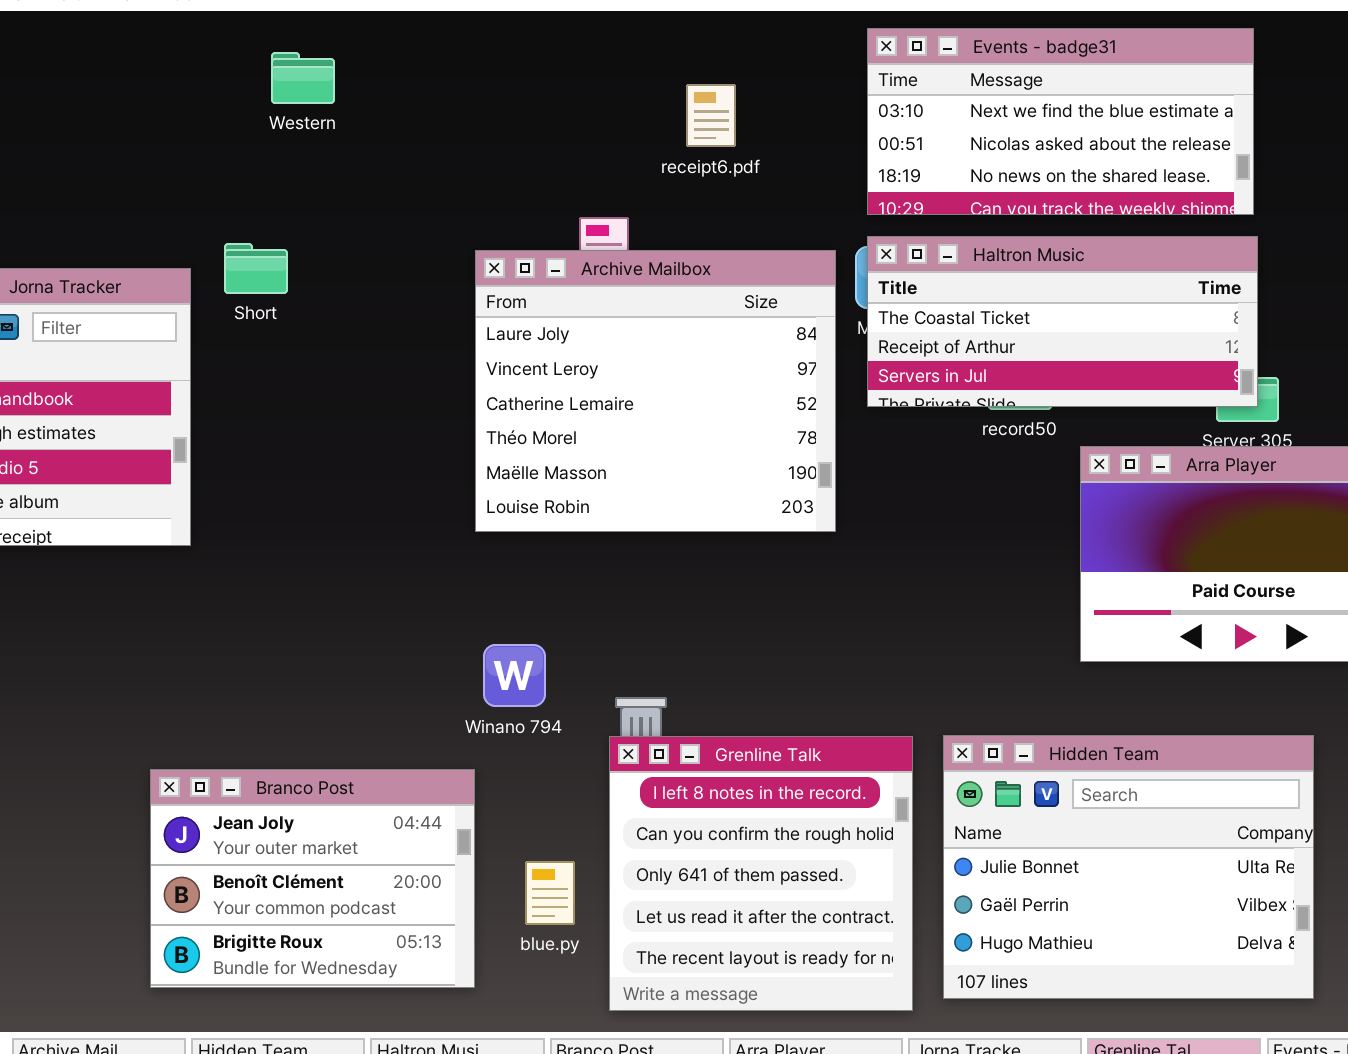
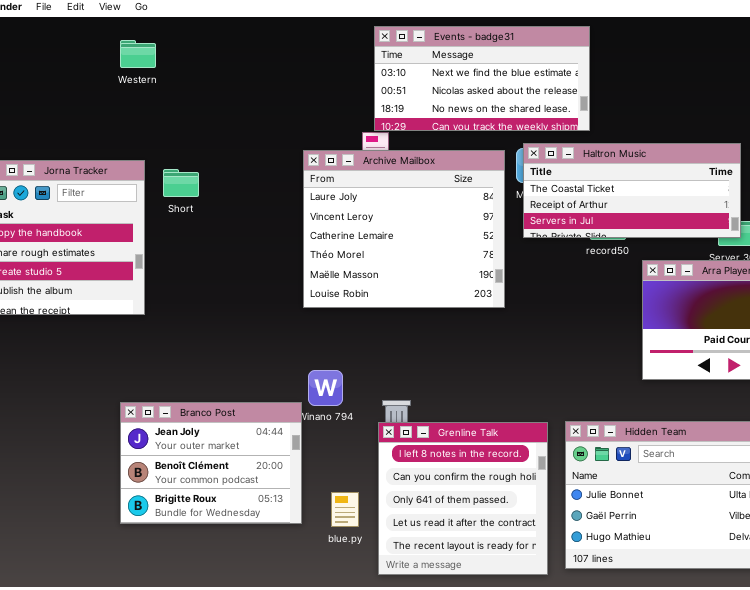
Events - badge31: [867,28,1254,215] -> [374,26,590,131], moved
Western: [271,52,335,104] -> [120,40,156,68], moved
Short: [224,243,288,294] -> [163,169,199,197], moved
Branco Post: [150,769,475,988] -> [120,402,302,524], moved

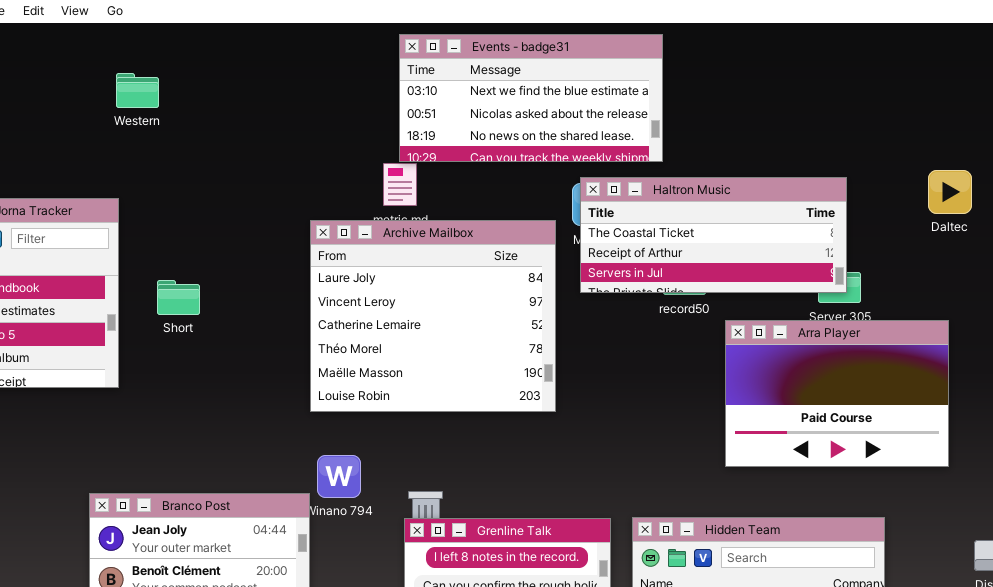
Western: [120,40,156,68] -> [116,73,159,108], moved
Archive Mailbox: [303,150,505,308] -> [310,220,556,412], moved
Short: [163,169,199,197] -> [157,280,200,315], moved

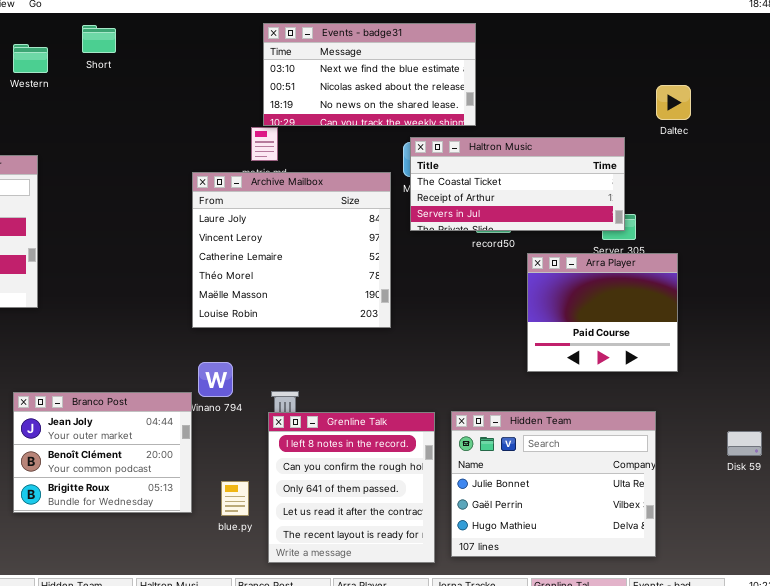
Western: [116,73,159,108] -> [13,44,48,73], moved
Daltec: [928,170,972,214] -> [656,85,691,120], moved
Short: [157,280,200,315] -> [82,25,116,53], moved
Arra Player: [725,320,949,467] -> [527,253,678,372], resized

